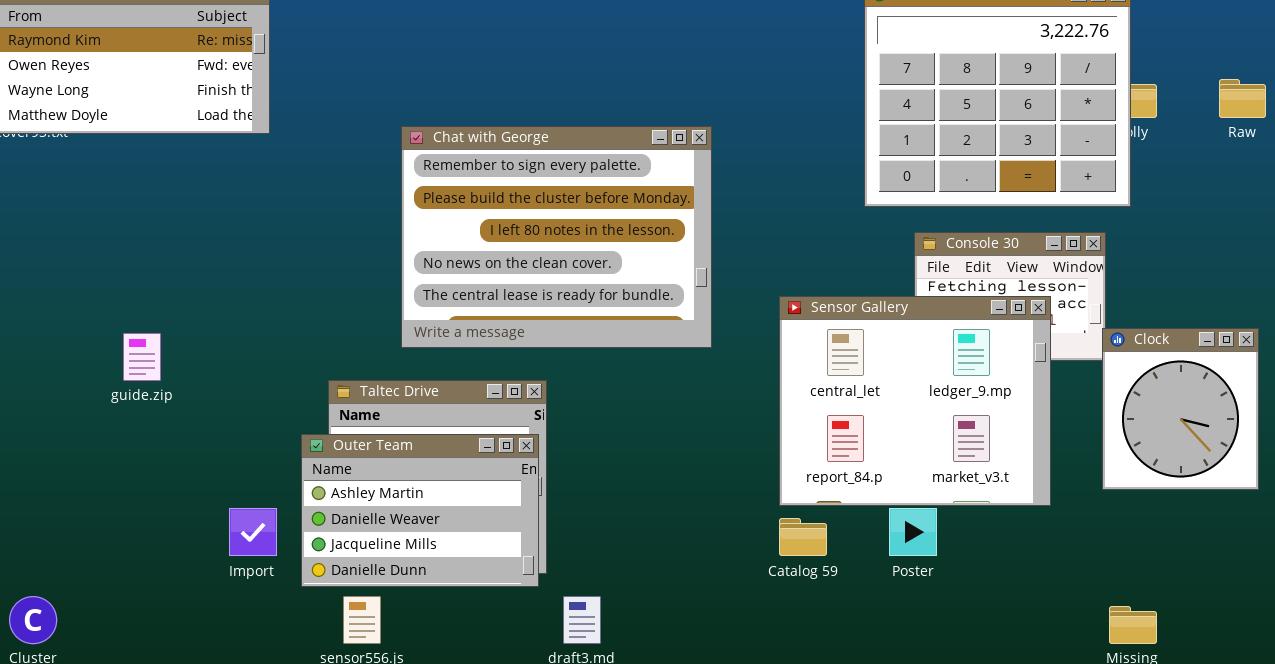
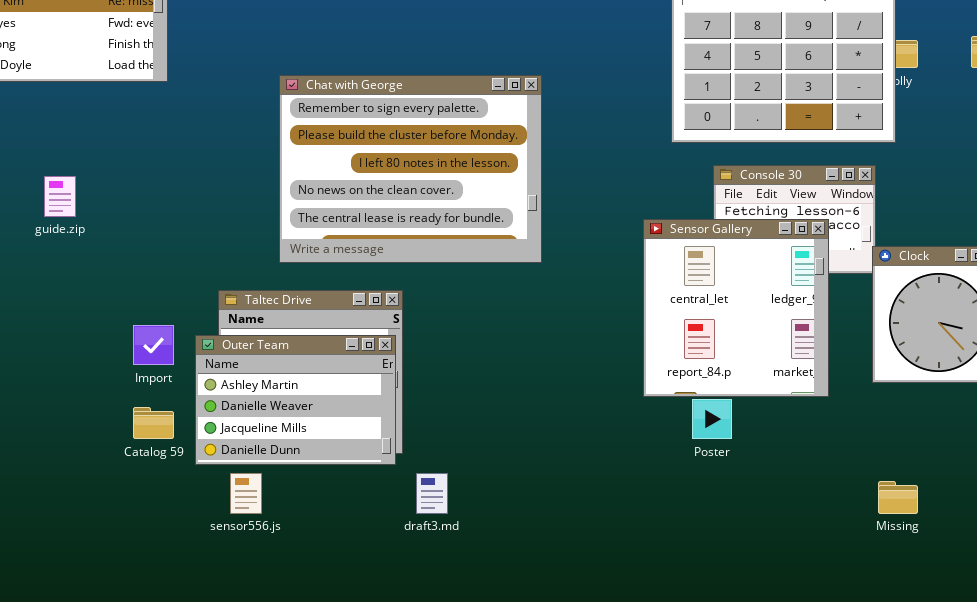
Sensor Gallery: [779,296,1051,506] -> [643,219,829,397], resized
guide.zip: [123,333,161,381] -> [44,176,76,217], moved
Import: [229,508,277,556] -> [133,325,174,365], moved
Catalog 59: [779,518,827,556] -> [133,407,174,439], moved

